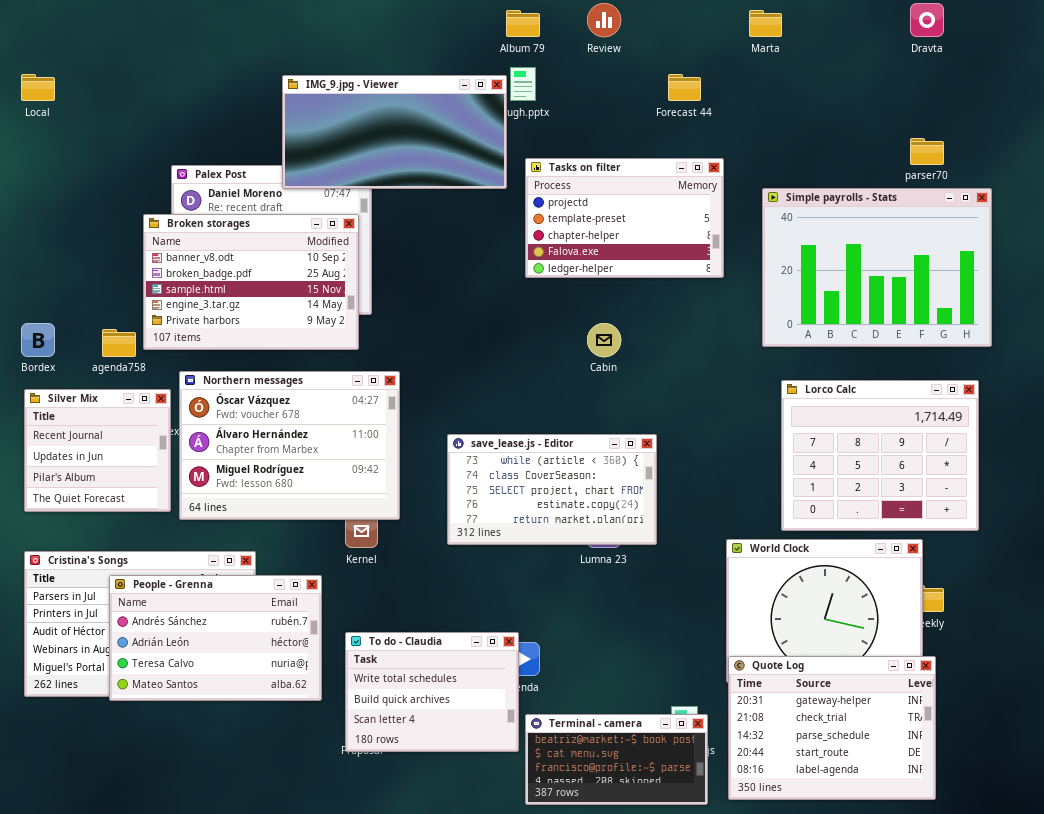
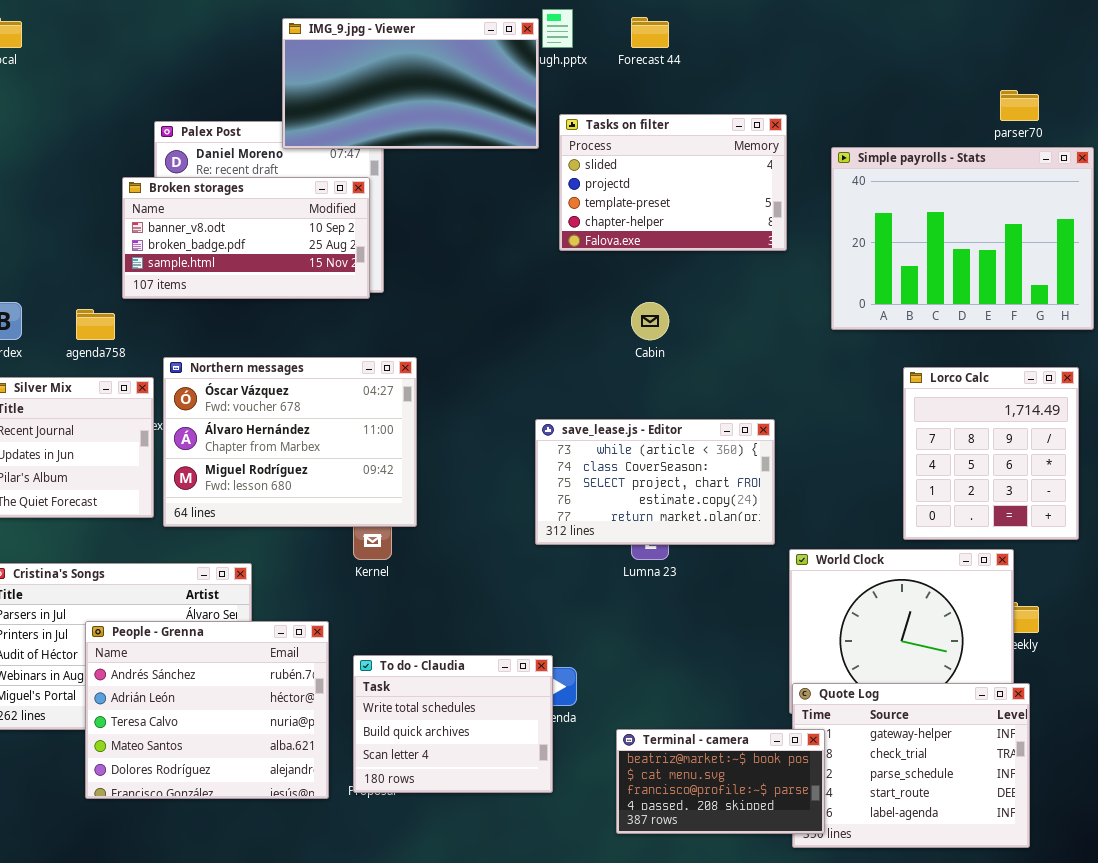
Forecast 44: [668,74,701,101] -> [631,17,669,48], moved
Tasks on filter: [525,158,724,278] -> [559,114,787,251], scrolled up 1 row
Broken storages: [143,214,359,350] -> [122,177,370,299], resized
Lorco Calc: [781,380,979,531] -> [903,367,1079,540], resized
save_lease.js - Editor: [447,434,657,545] -> [535,419,775,545], moved
People - Grenna: [109,575,322,701] -> [85,621,329,799], moved, resized
Terminal - camera: [525,714,708,805] -> [616,729,825,834], moved

